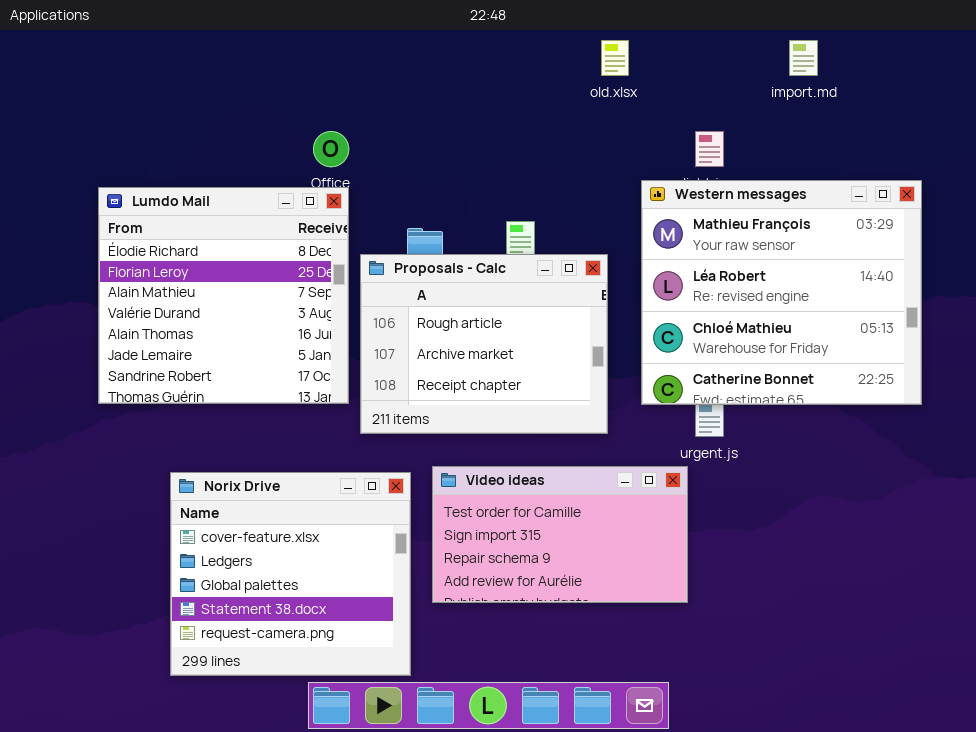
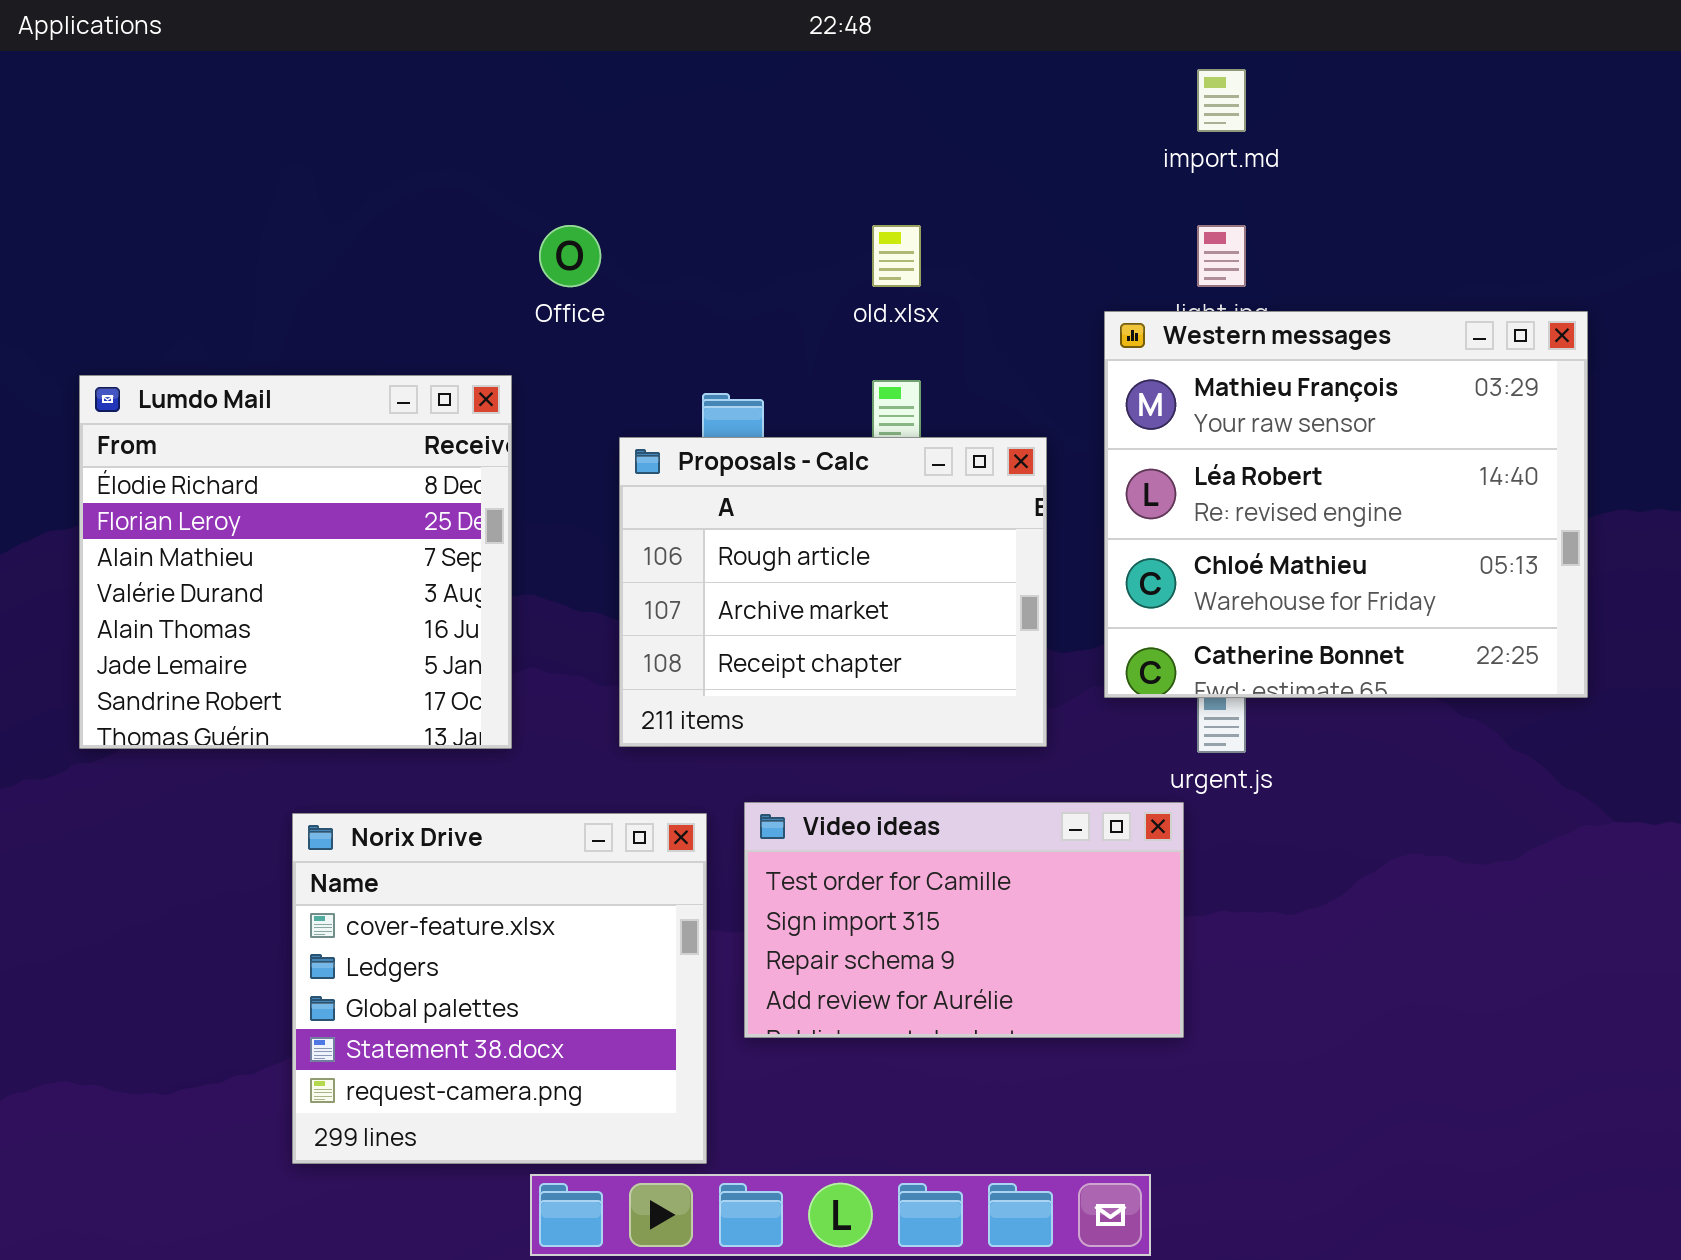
old.xlsx: [601,40,629,76] -> [872,225,921,287], moved
import.md: [789,40,818,76] -> [1197,69,1246,132], moved
Lumdo Mail: [98,187,349,404] -> [79,375,512,749], moved

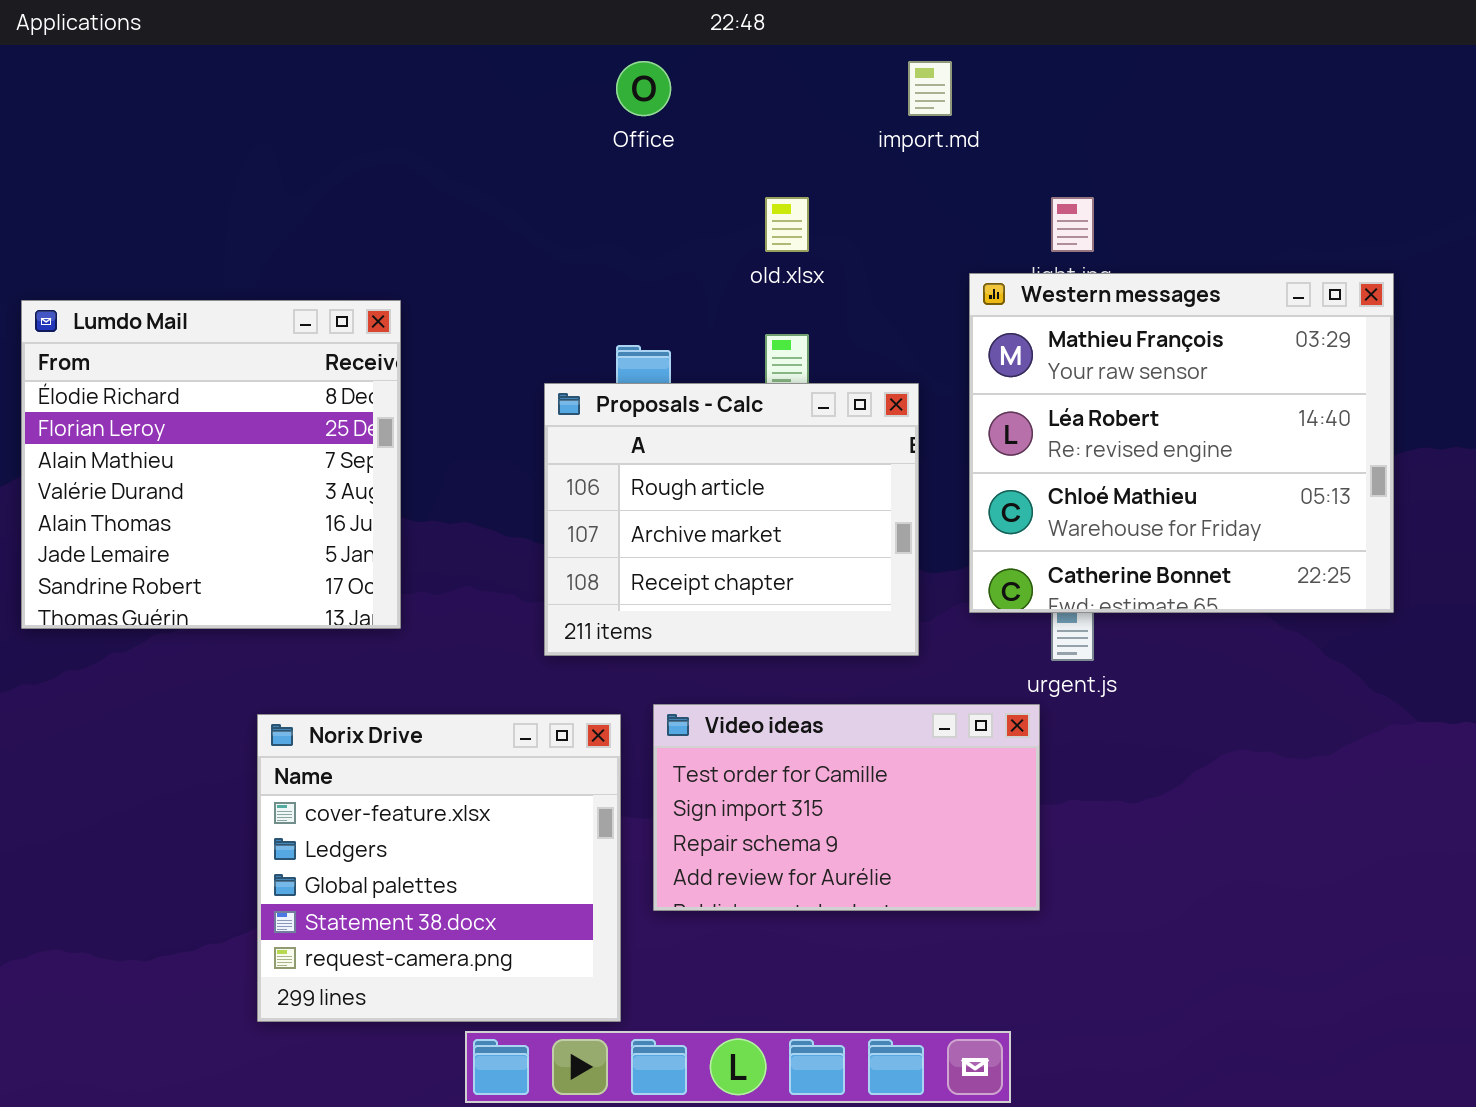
import.md: [1197,69,1246,132] -> [908,61,952,116], moved
Office: [539,225,601,287] -> [616,61,671,116], moved
Lumdo Mail: [79,375,512,749] -> [21,300,401,629], moved

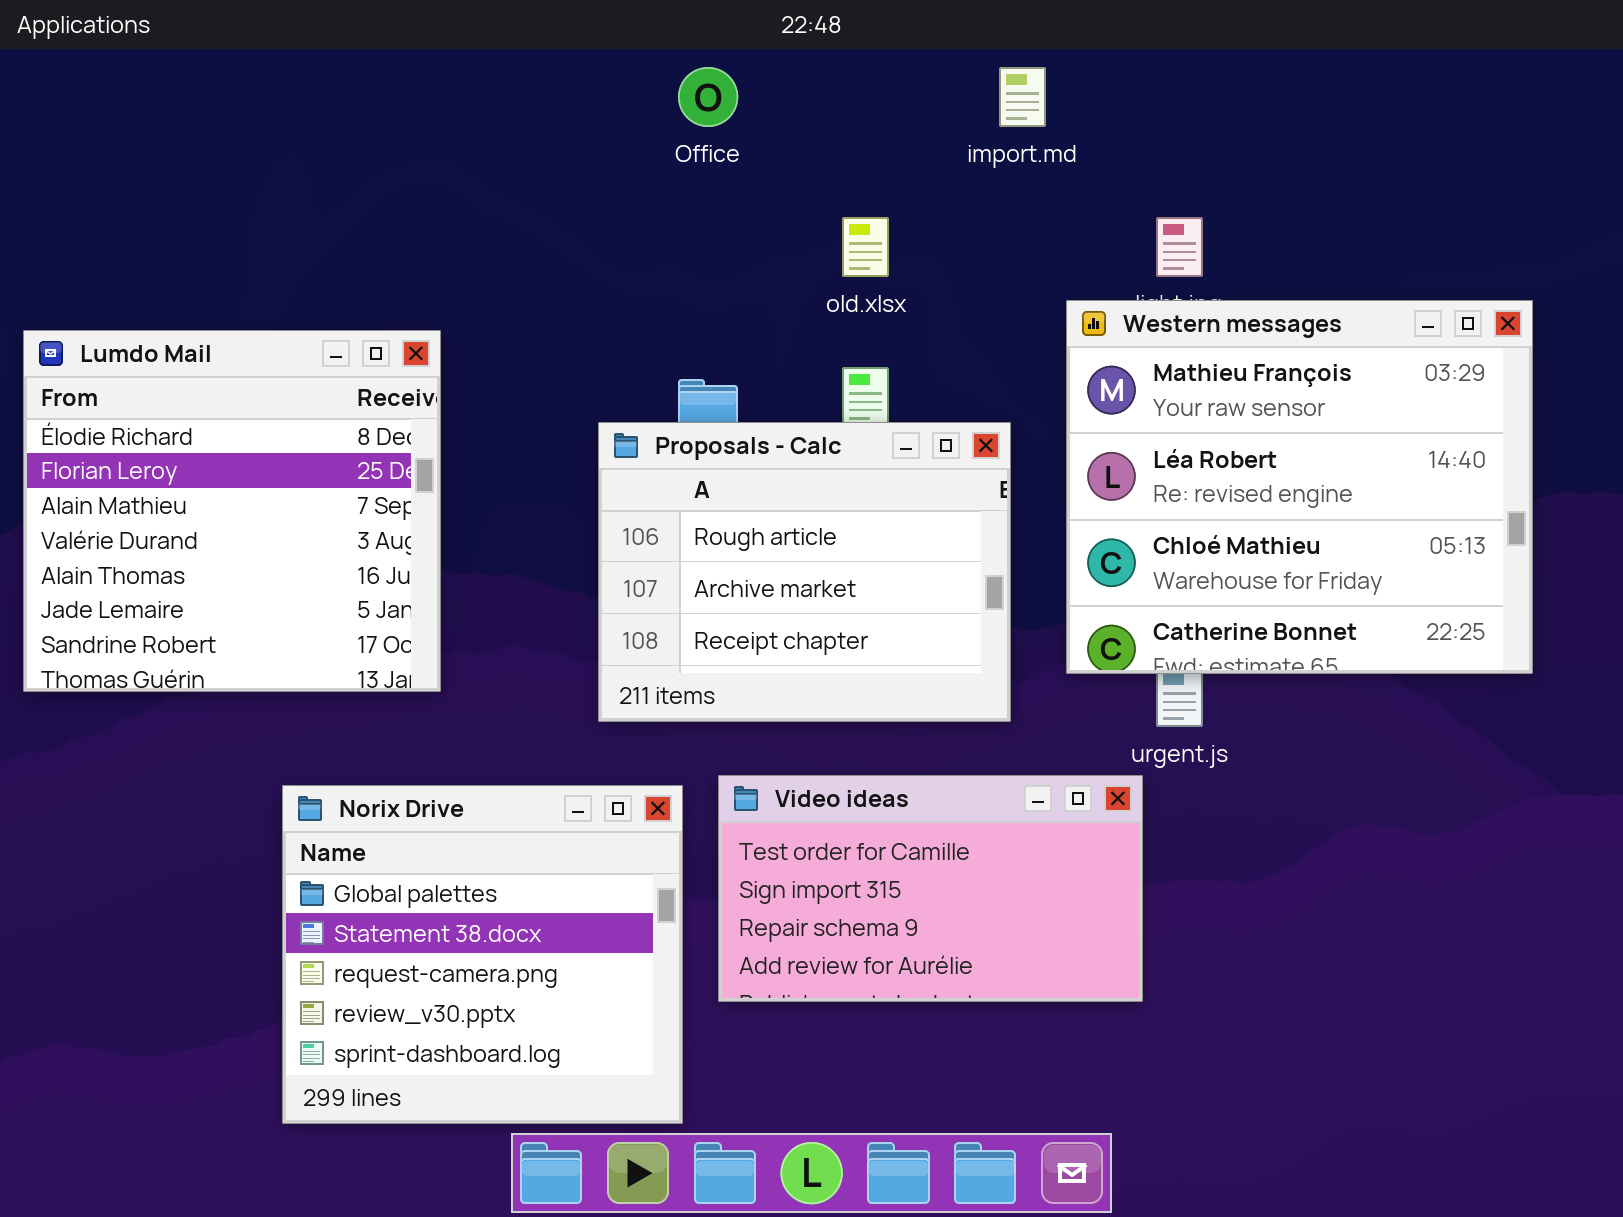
Norix Drive: [257,714,621,1022] -> [282,785,683,1124], scrolled down 2 rows

